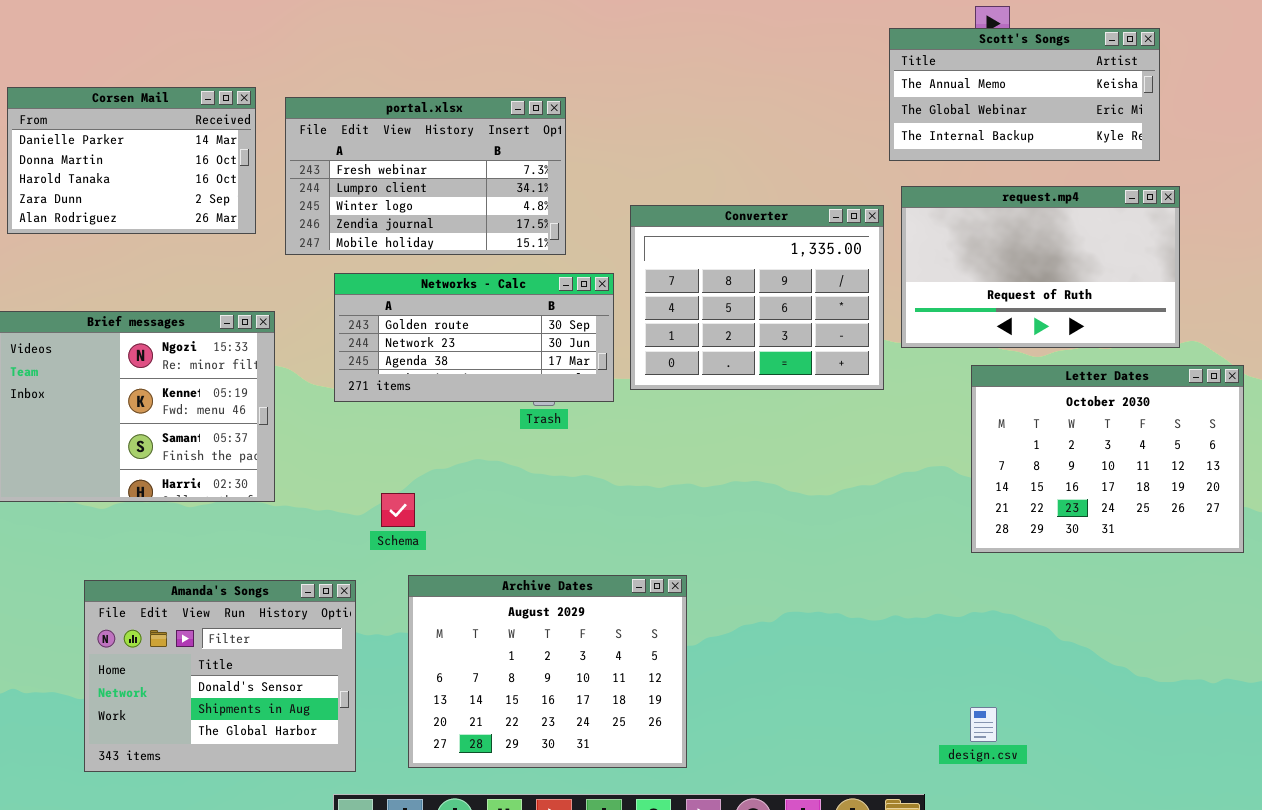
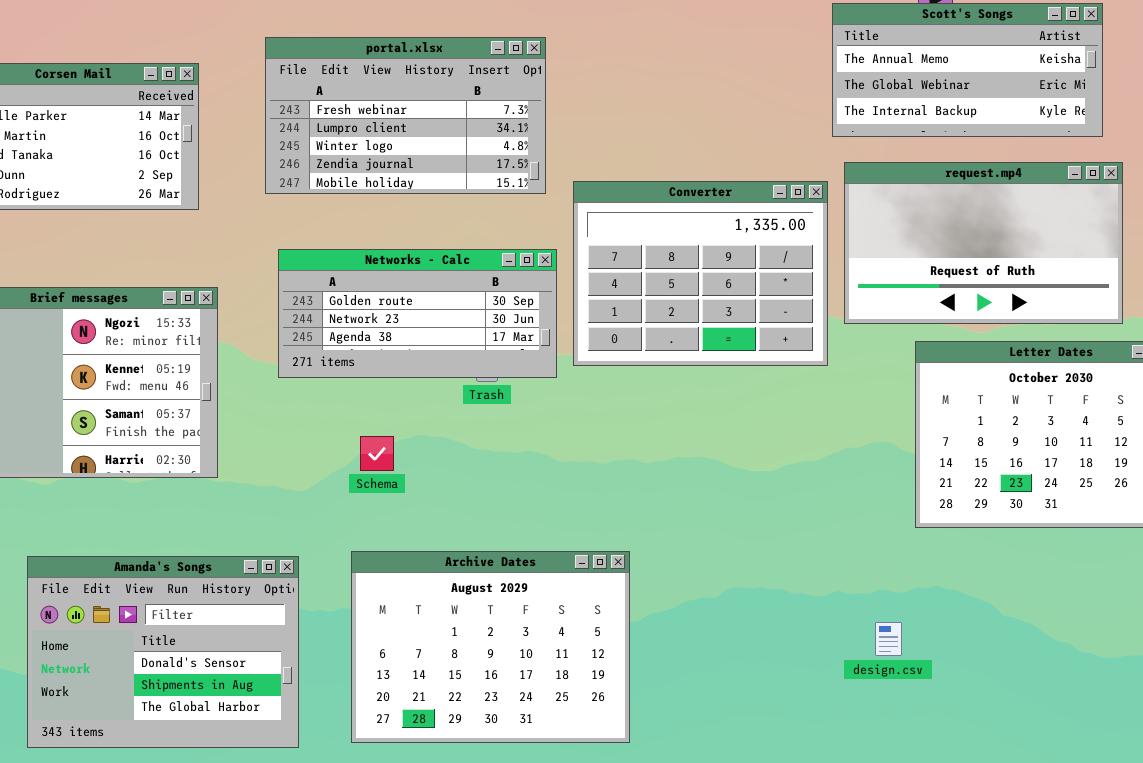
portal.xlsx: [285,97,566,255] -> [265,37,546,194], moved
Schema: [381,493,415,527] -> [360,436,394,471], moved
design.csv: [970,707,997,742] -> [875,622,902,656], moved

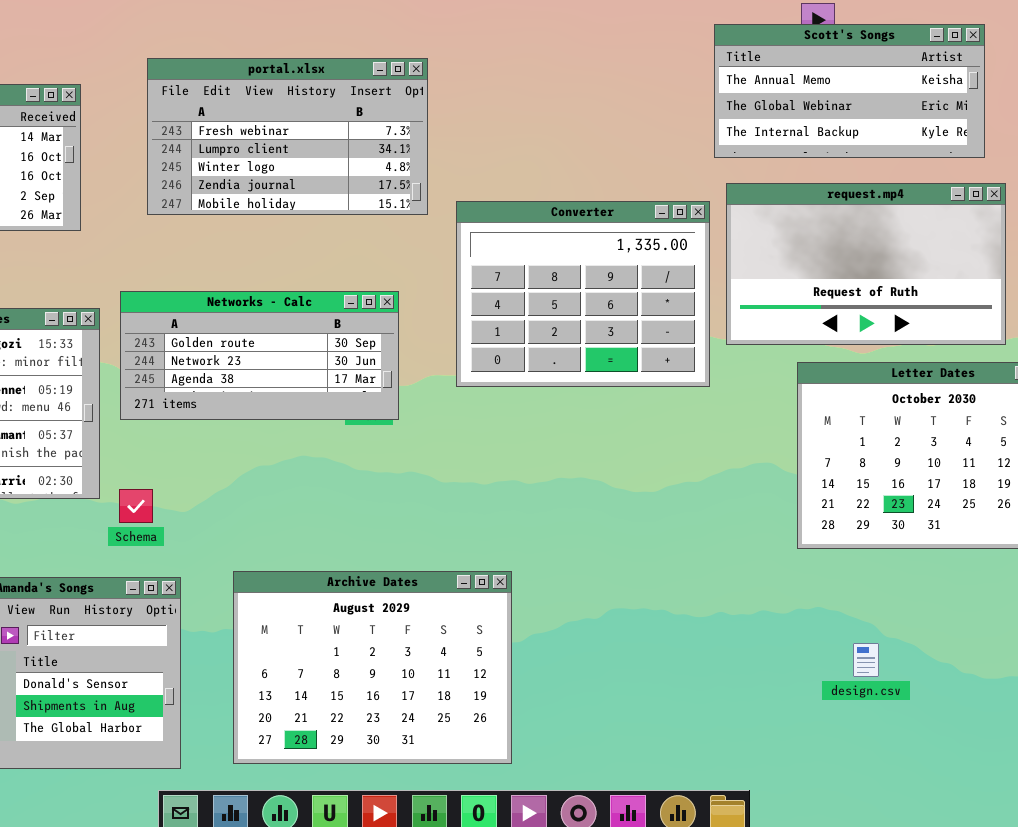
Networks - Calc: [278,249,557,378] -> [120,291,399,420], moved
Schema: [360,436,394,471] -> [119,489,153,523], moved
design.csv: [875,622,902,656] -> [853,643,879,677], moved

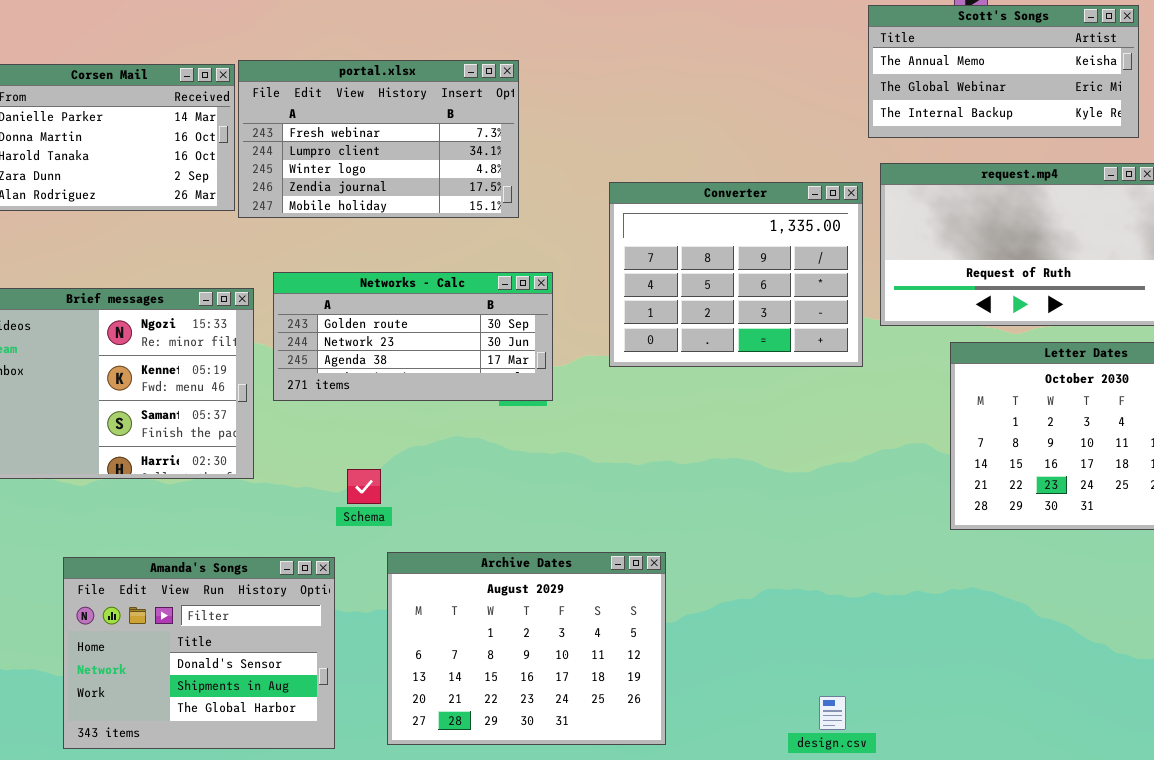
portal.xlsx: [147,58,428,215] -> [238,60,519,218], moved
Schema: [119,489,153,523] -> [347,469,381,504], moved
design.csv: [853,643,879,677] -> [819,696,846,730], moved

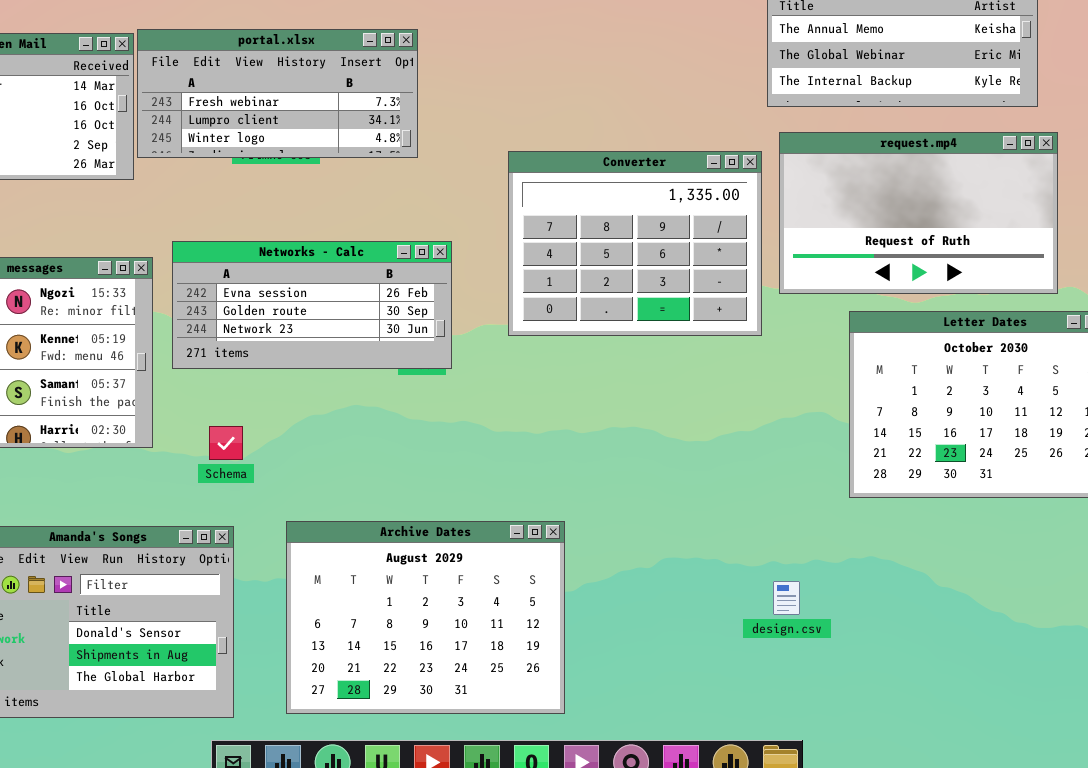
portal.xlsx: [238,60,519,218] -> [137,29,418,158], resized
Networks - Calc: [273,272,553,401] -> [172,241,452,369], scrolled up 1 row
Schema: [347,469,381,504] -> [209,426,243,460], moved
design.csv: [819,696,846,730] -> [773,581,800,615], moved

